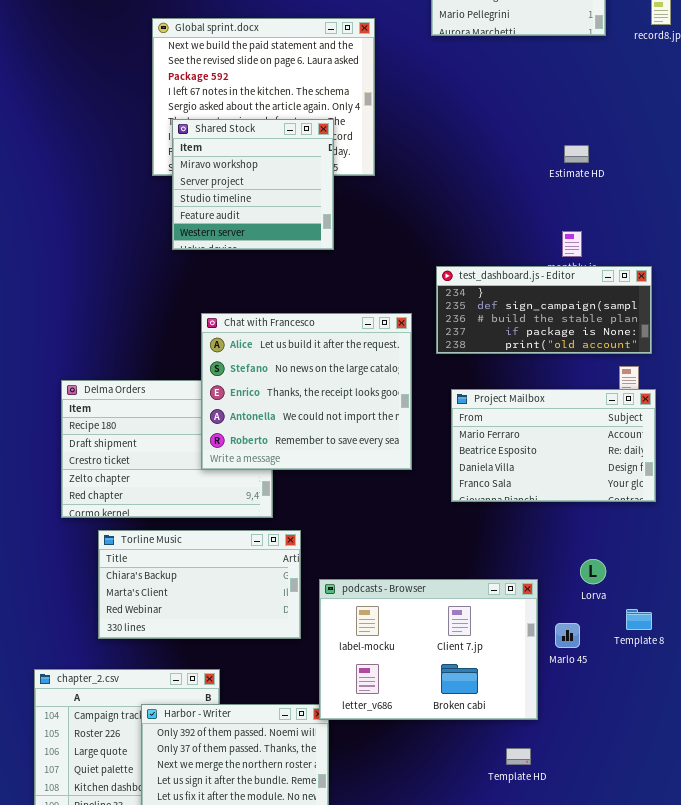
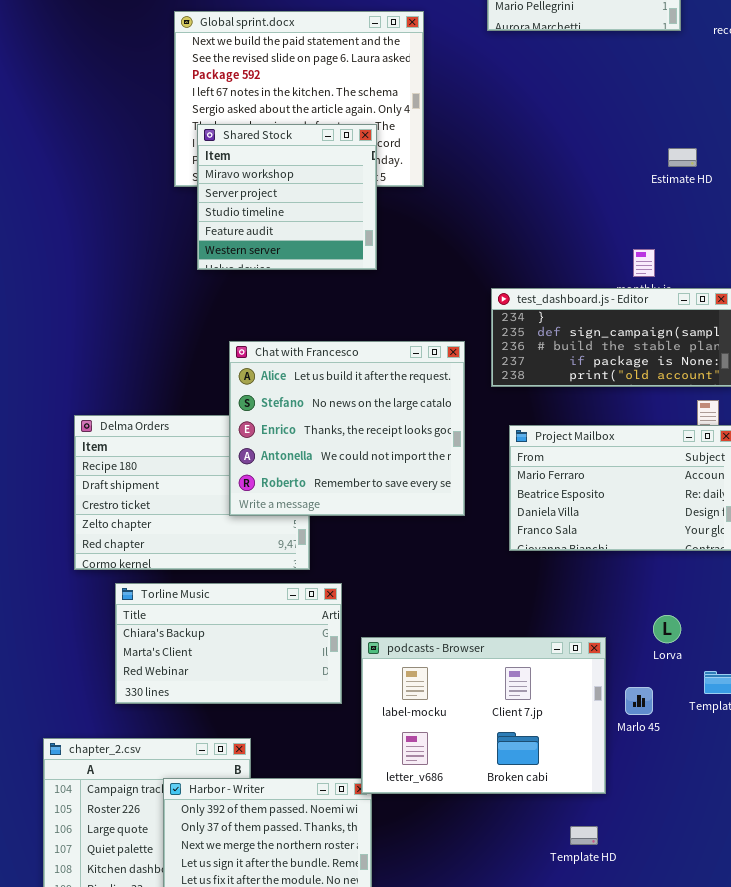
Estimate HD: [564,145,589,163] -> [668,148,697,167], moved

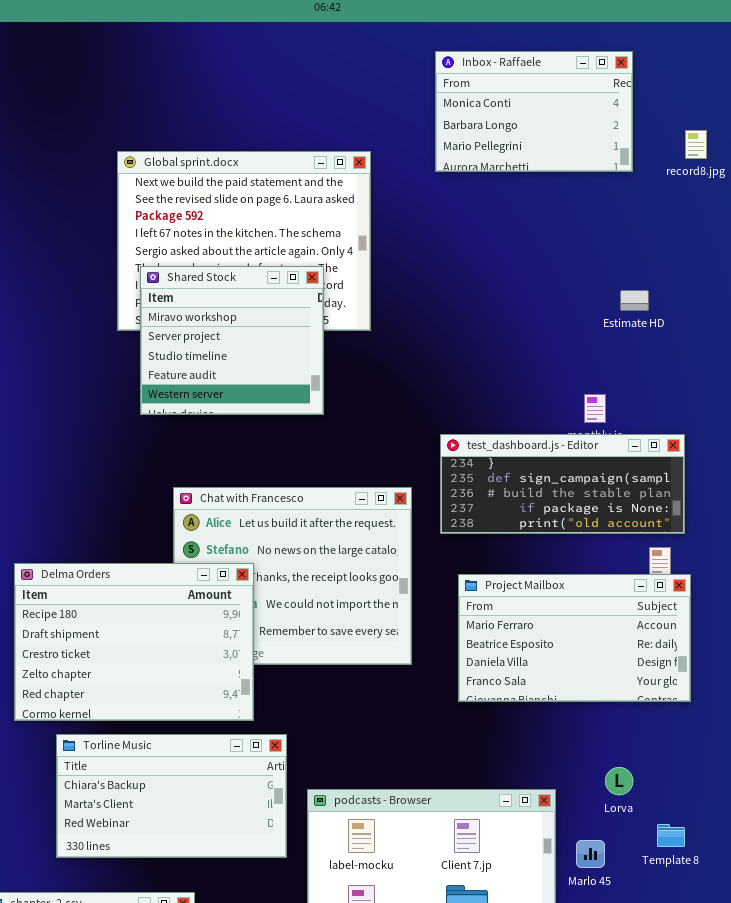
Delma Orders: [74,415,310,570] -> [14,563,254,721], raised

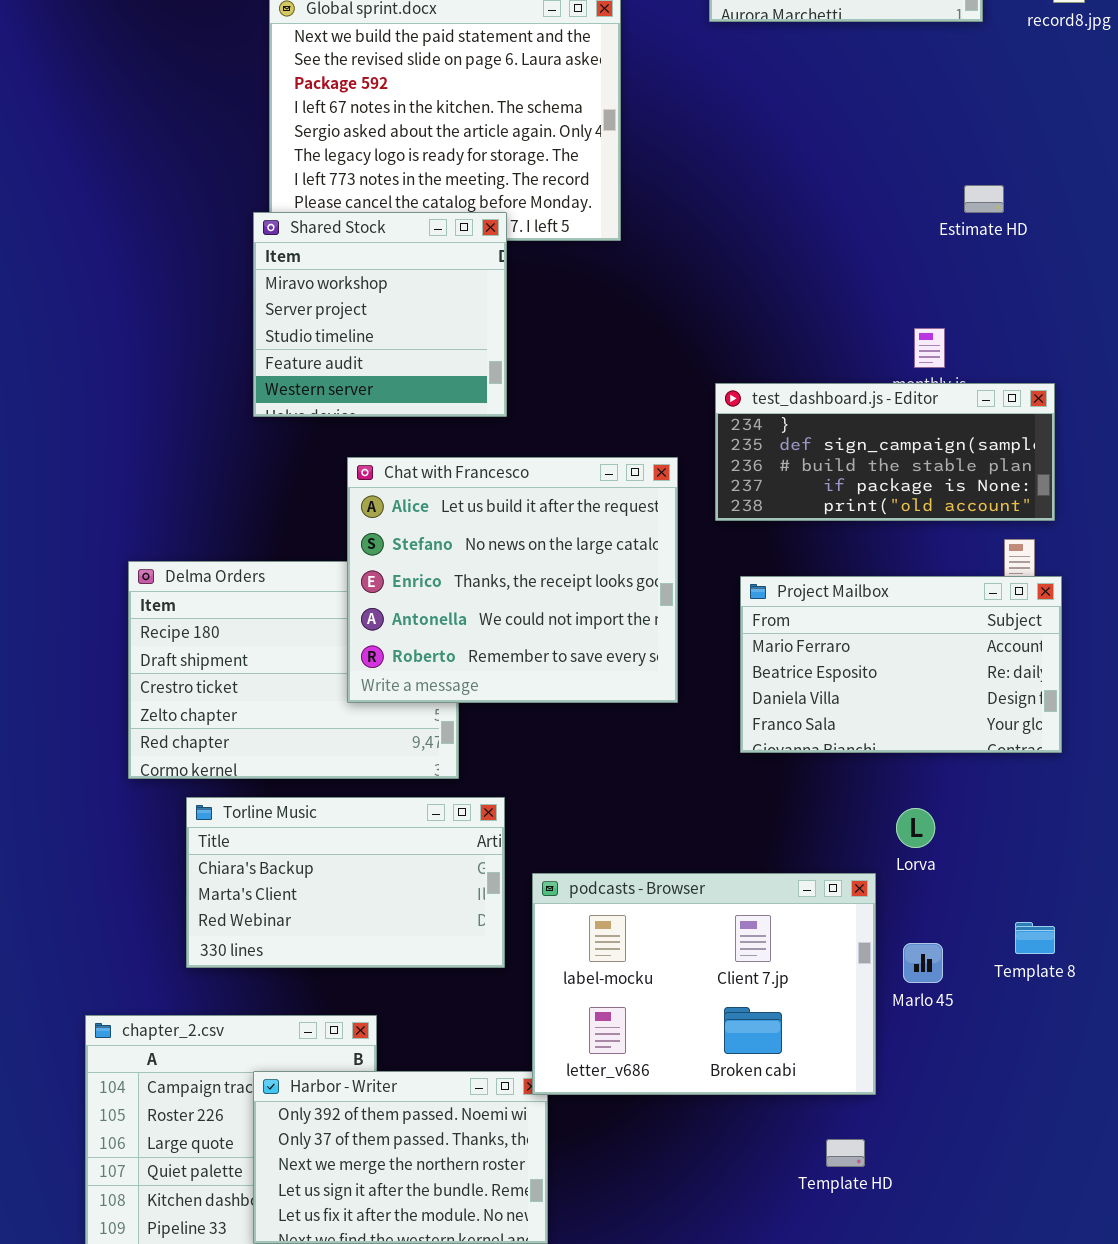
Shared Stock: [140,266,324,415] -> [253,212,507,417], moved
Chat with Francesco: [173,487,412,665] -> [347,457,678,703], raised
Lorva: [605,767,633,795] -> [896,808,935,848], moved

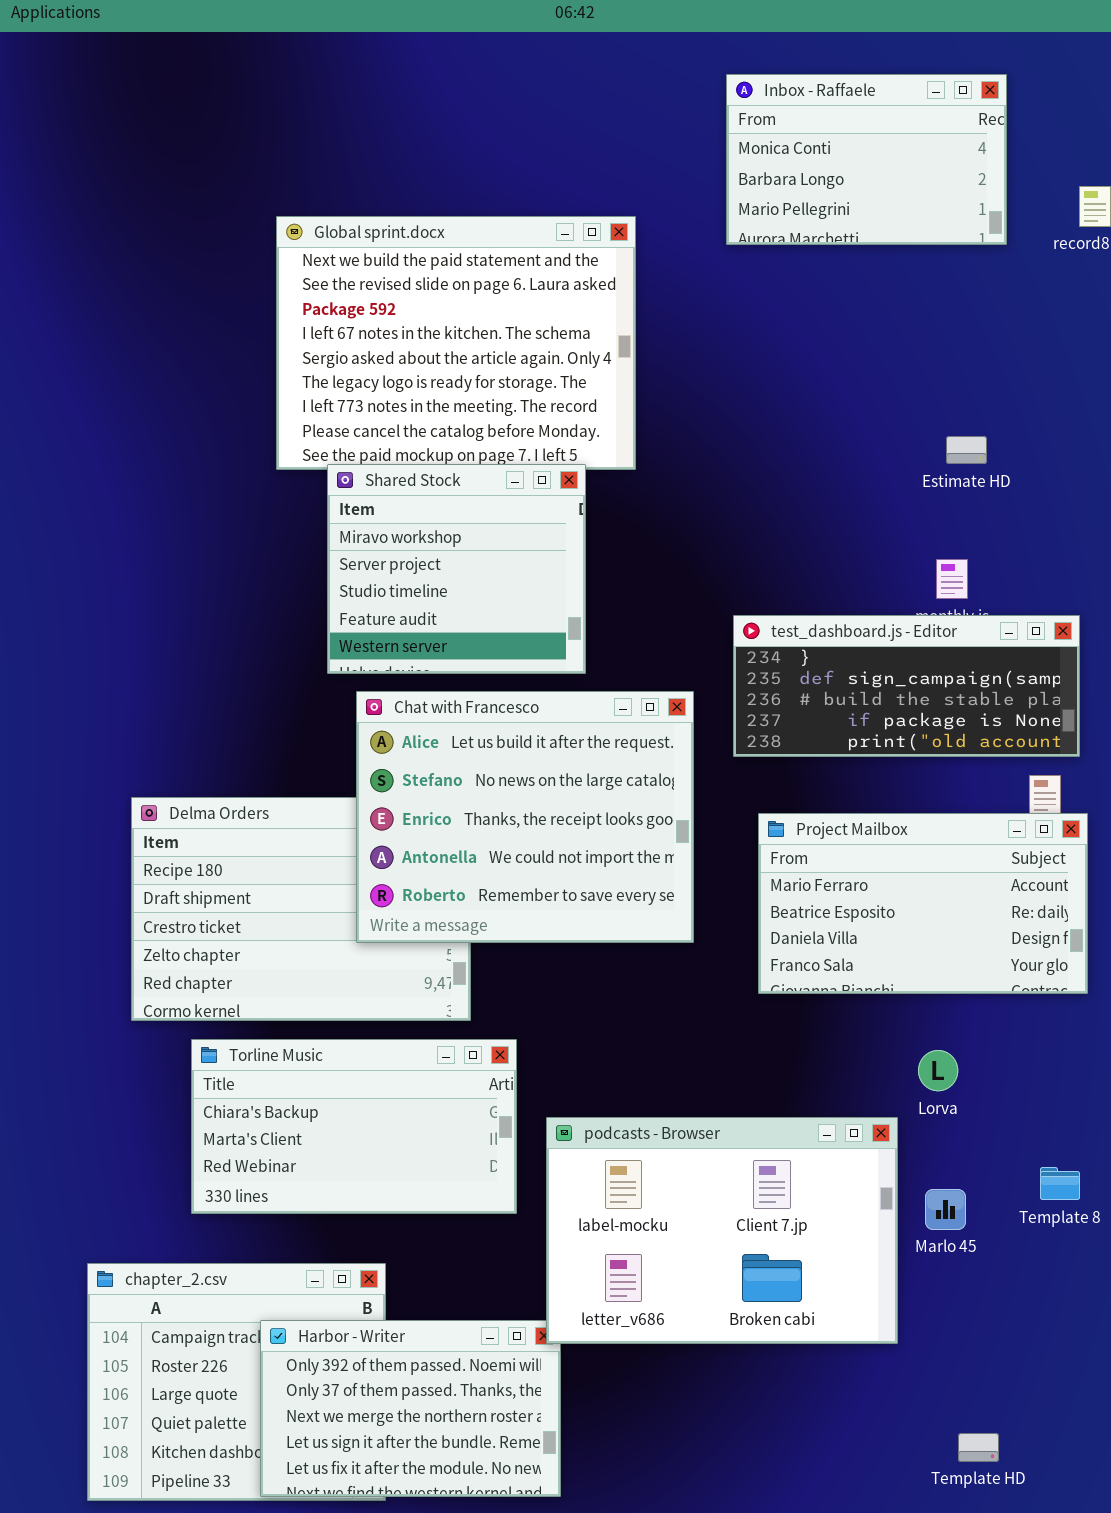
Estimate HD: [964,185,1004,213] -> [946,436,987,464], moved
Shared Stock: [253,212,507,417] -> [327,464,586,674], moved
Template HD: [826,1139,865,1167] -> [958,1433,999,1462], moved

